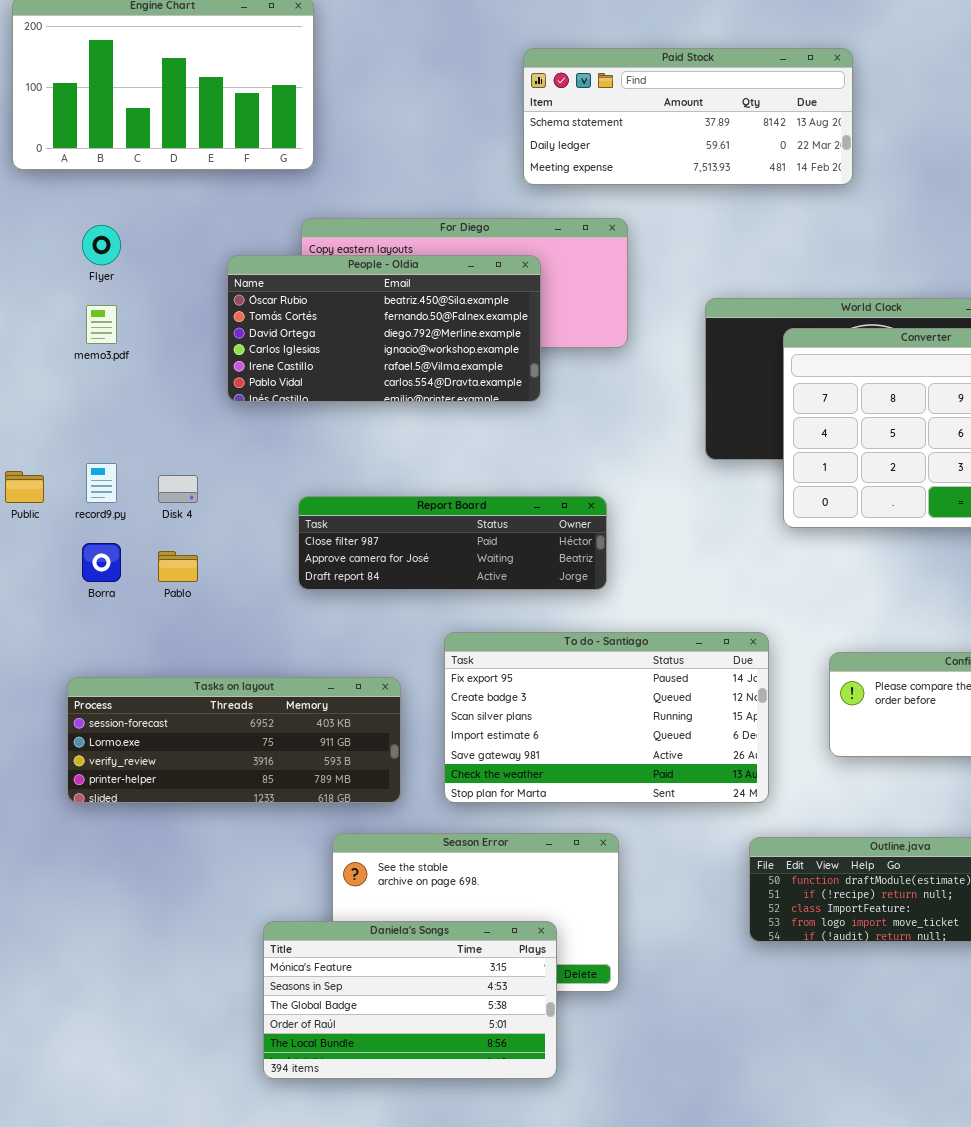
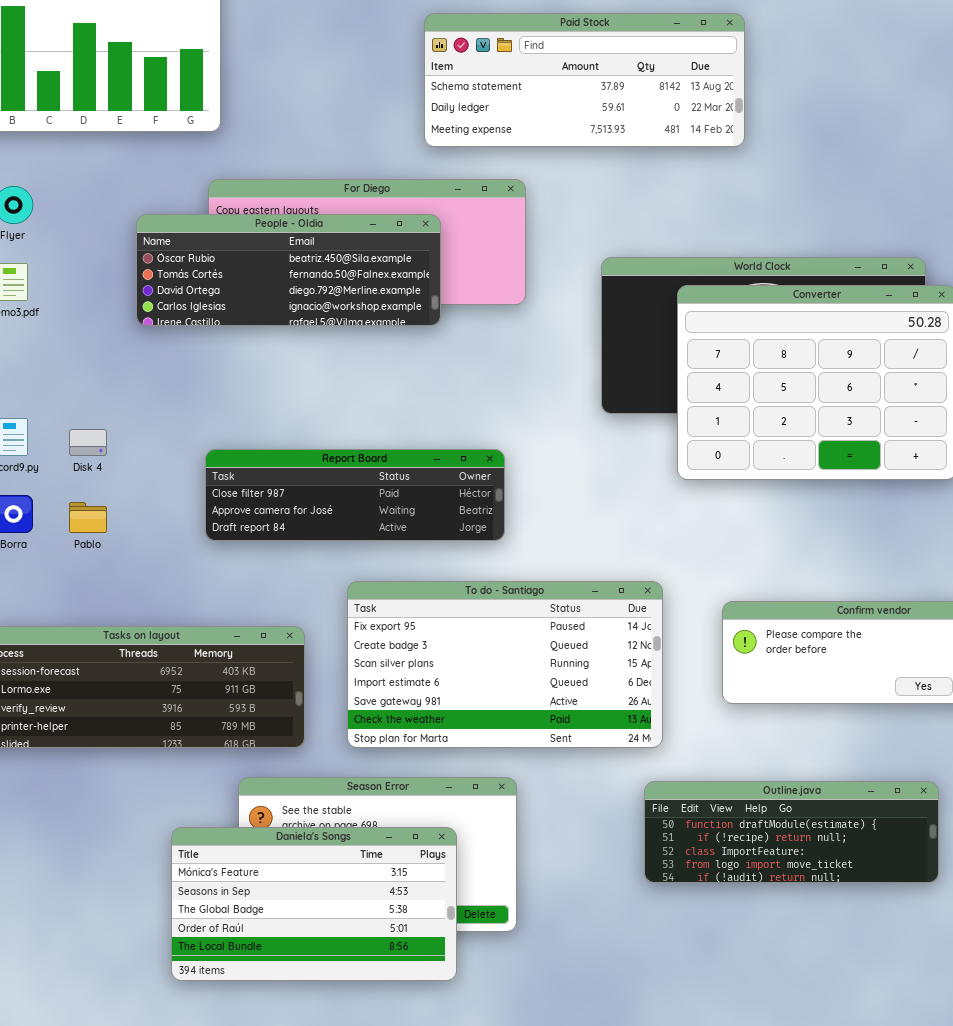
People - Oldia: [227,255,541,402] -> [136,214,441,326], resized
Daniela's Songs: [263,921,557,1079] -> [171,827,457,981], moved

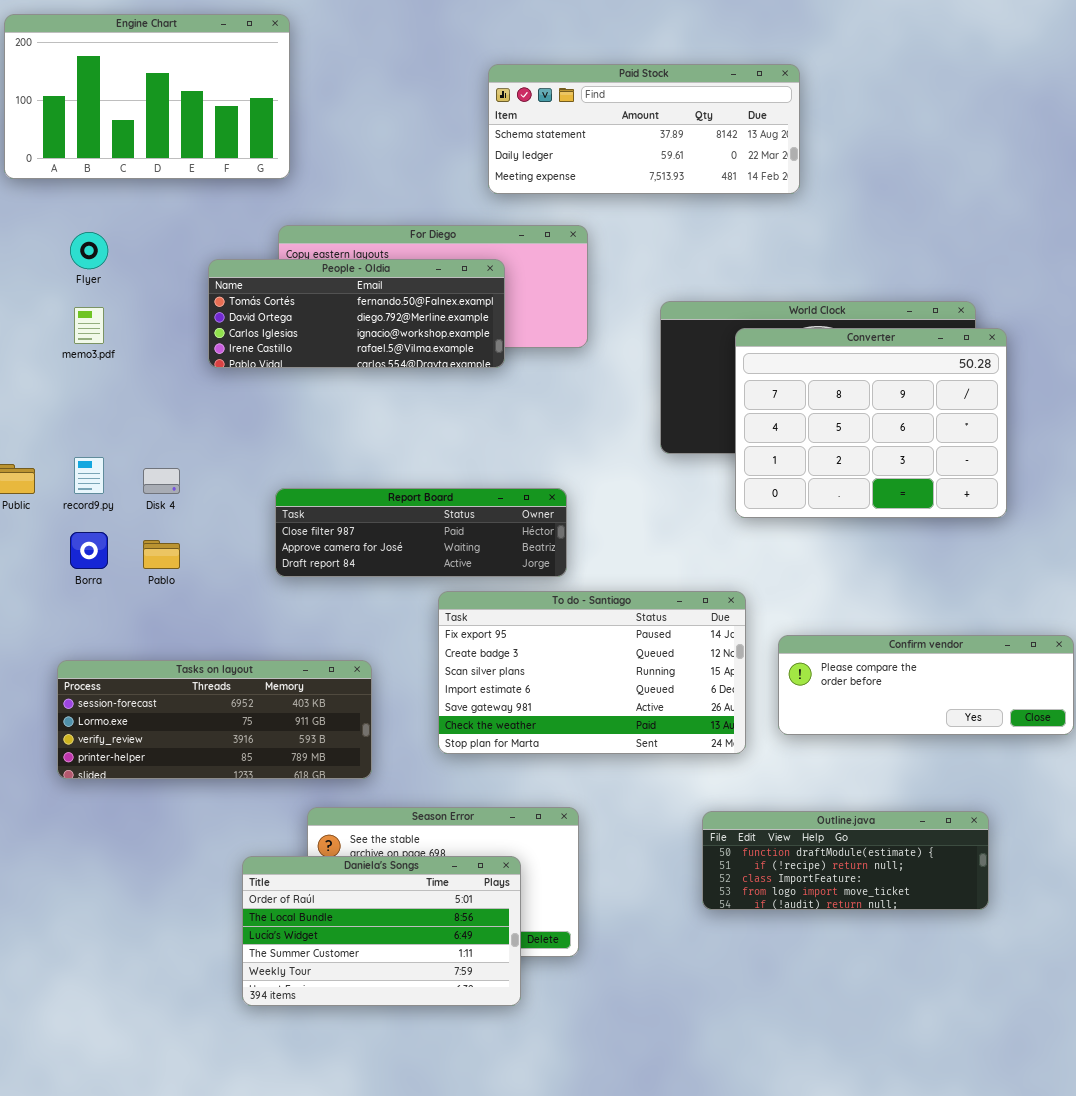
People - Oldia: [136,214,441,326] -> [208,259,505,368], scrolled down 1 row
To do - Santiago: [347,581,663,748] -> [438,591,746,754], moved
Daniela's Songs: [171,827,457,981] -> [242,856,521,1006], scrolled down 3 rows

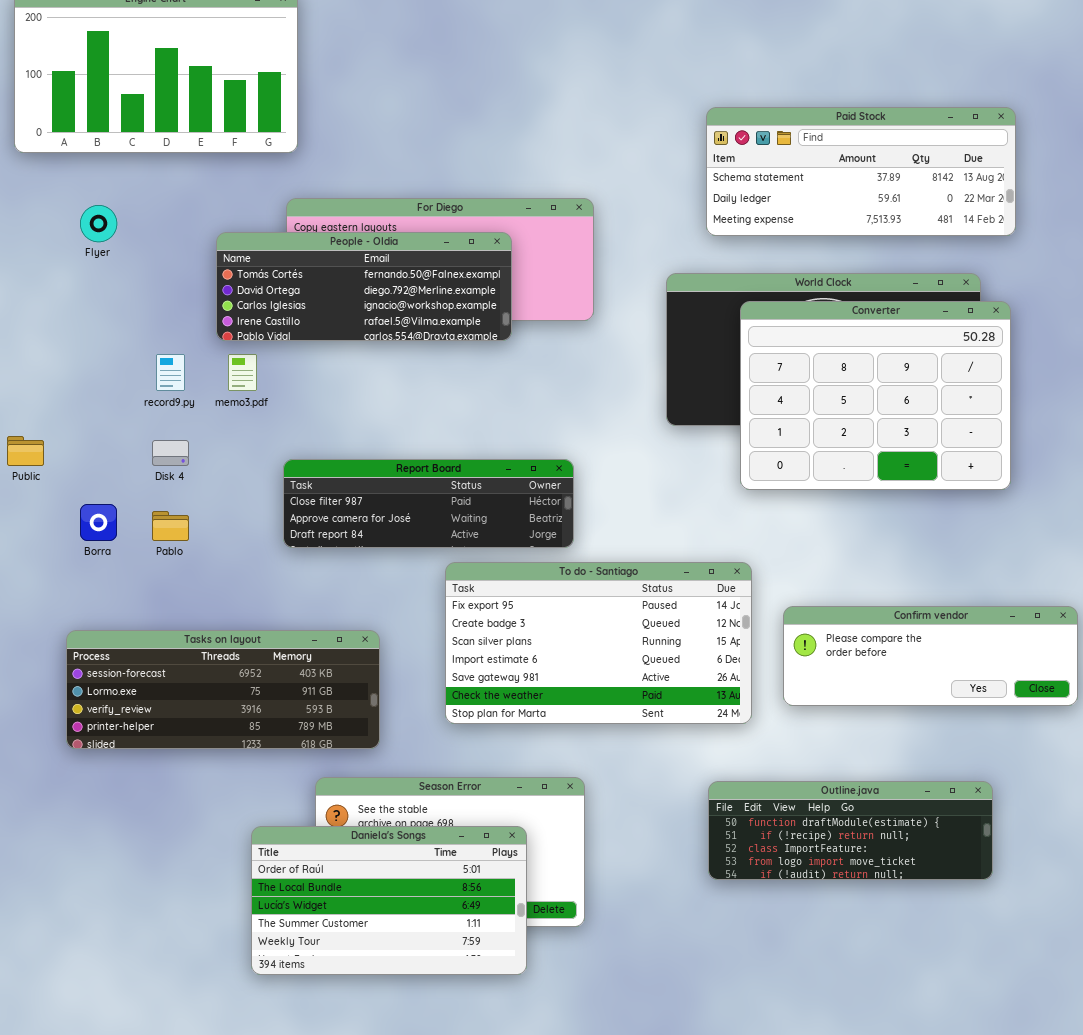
Paid Stock: [488,64,800,194] -> [706,107,1016,236], moved
memo3.pdf: [74,307,104,344] -> [228,354,257,391], moved
record9.py: [74,457,104,494] -> [156,354,185,391], moved

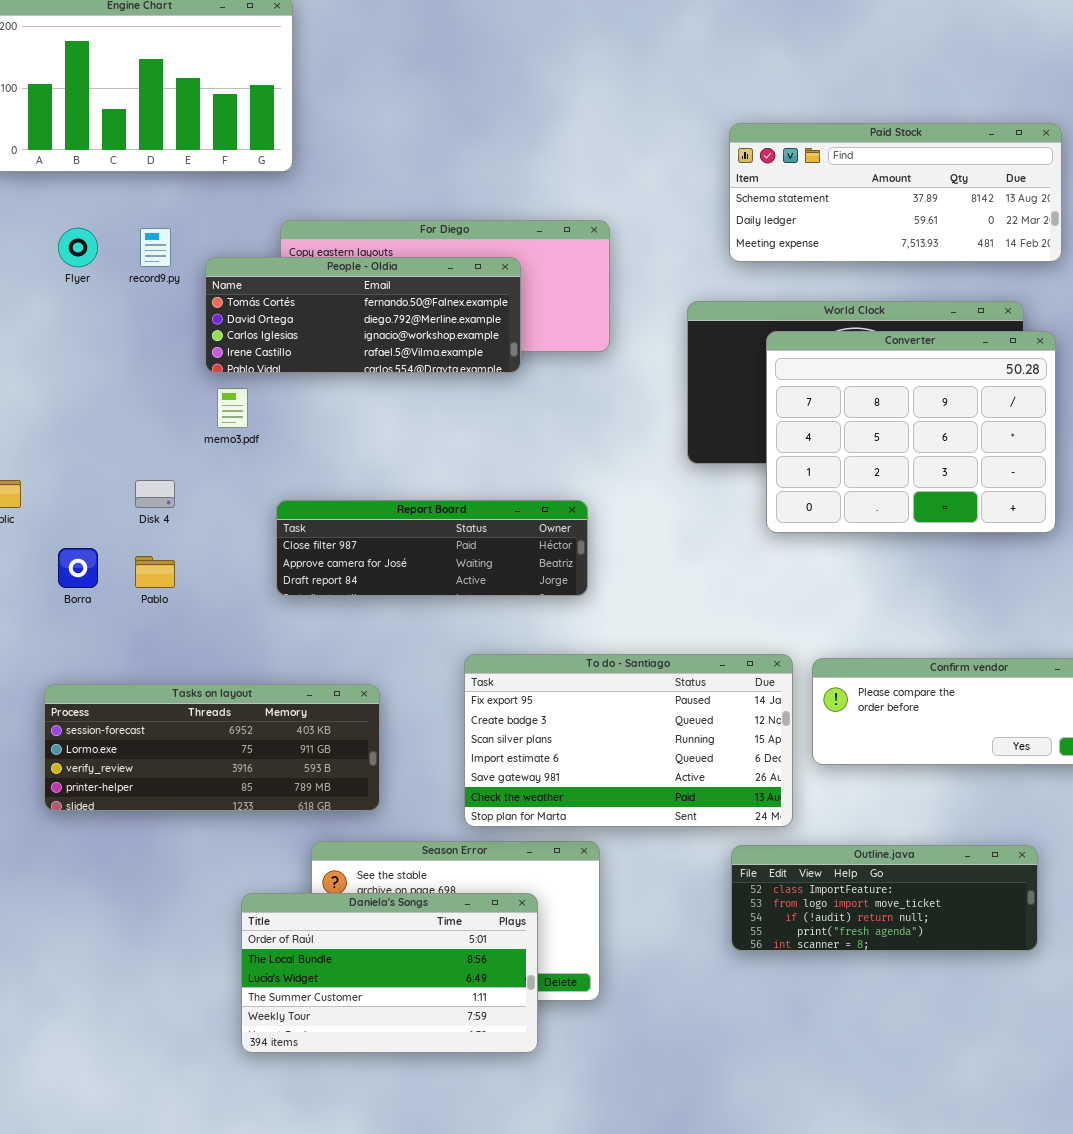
record9.py: [156,354,185,391] -> [140,228,171,267], moved
To do - Santiago: [445,562,752,724] -> [464,654,793,827], moved
Outline.java: [708,781,993,880] -> [731,845,1038,951], scrolled down 2 rows

